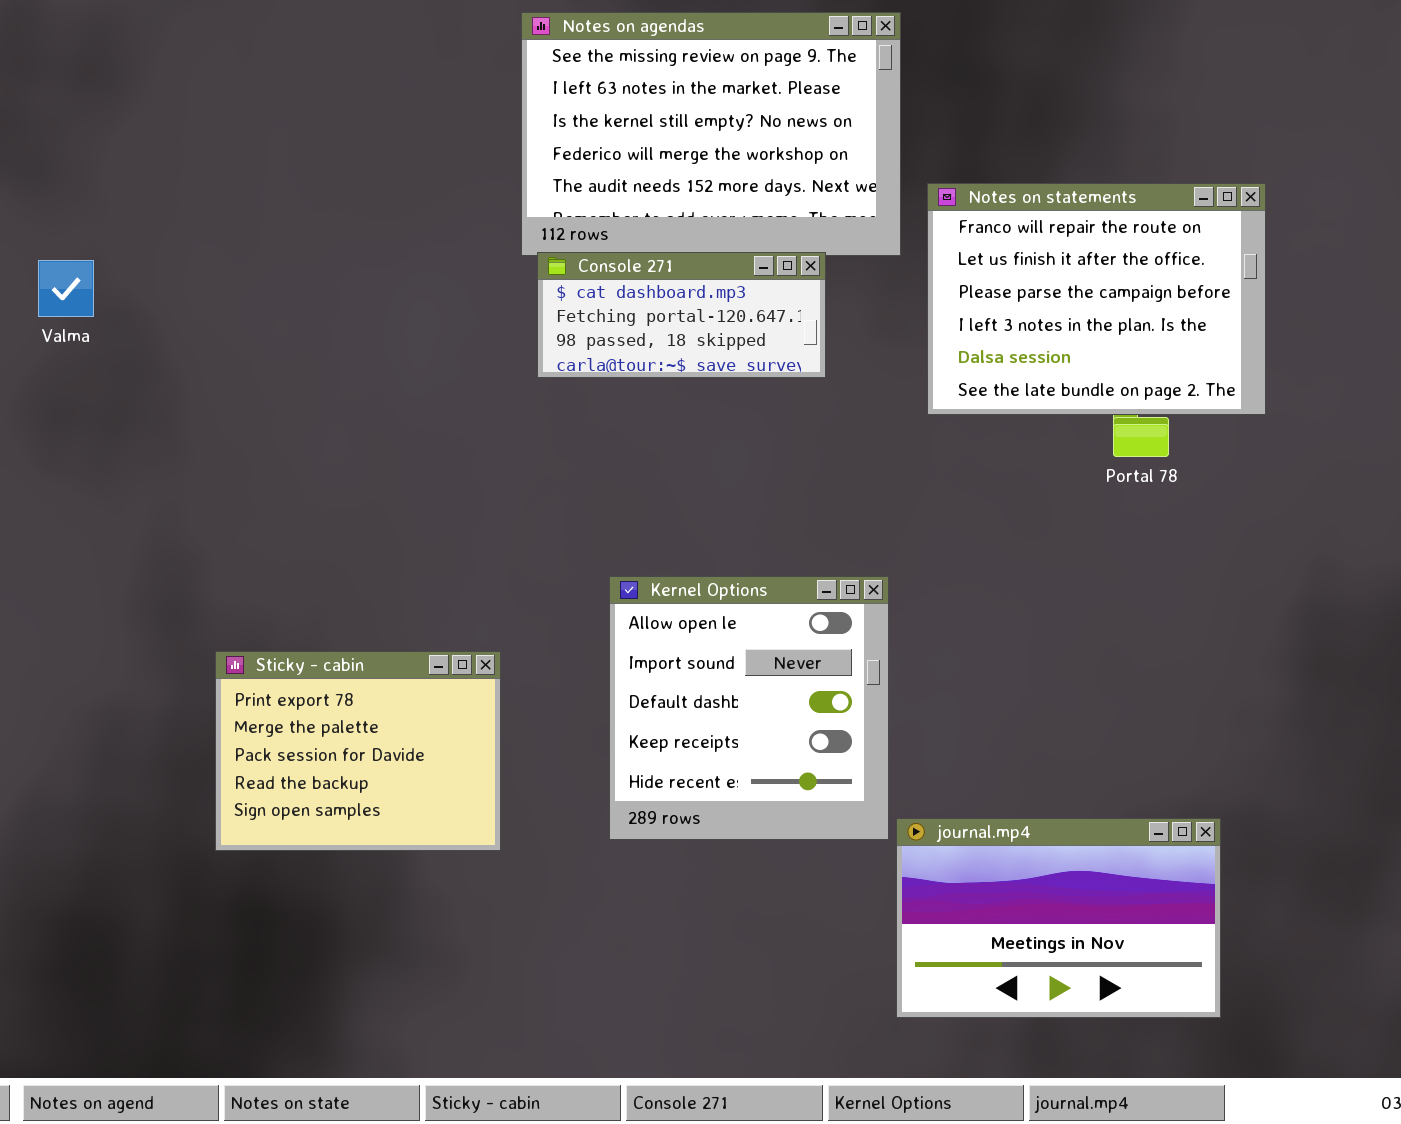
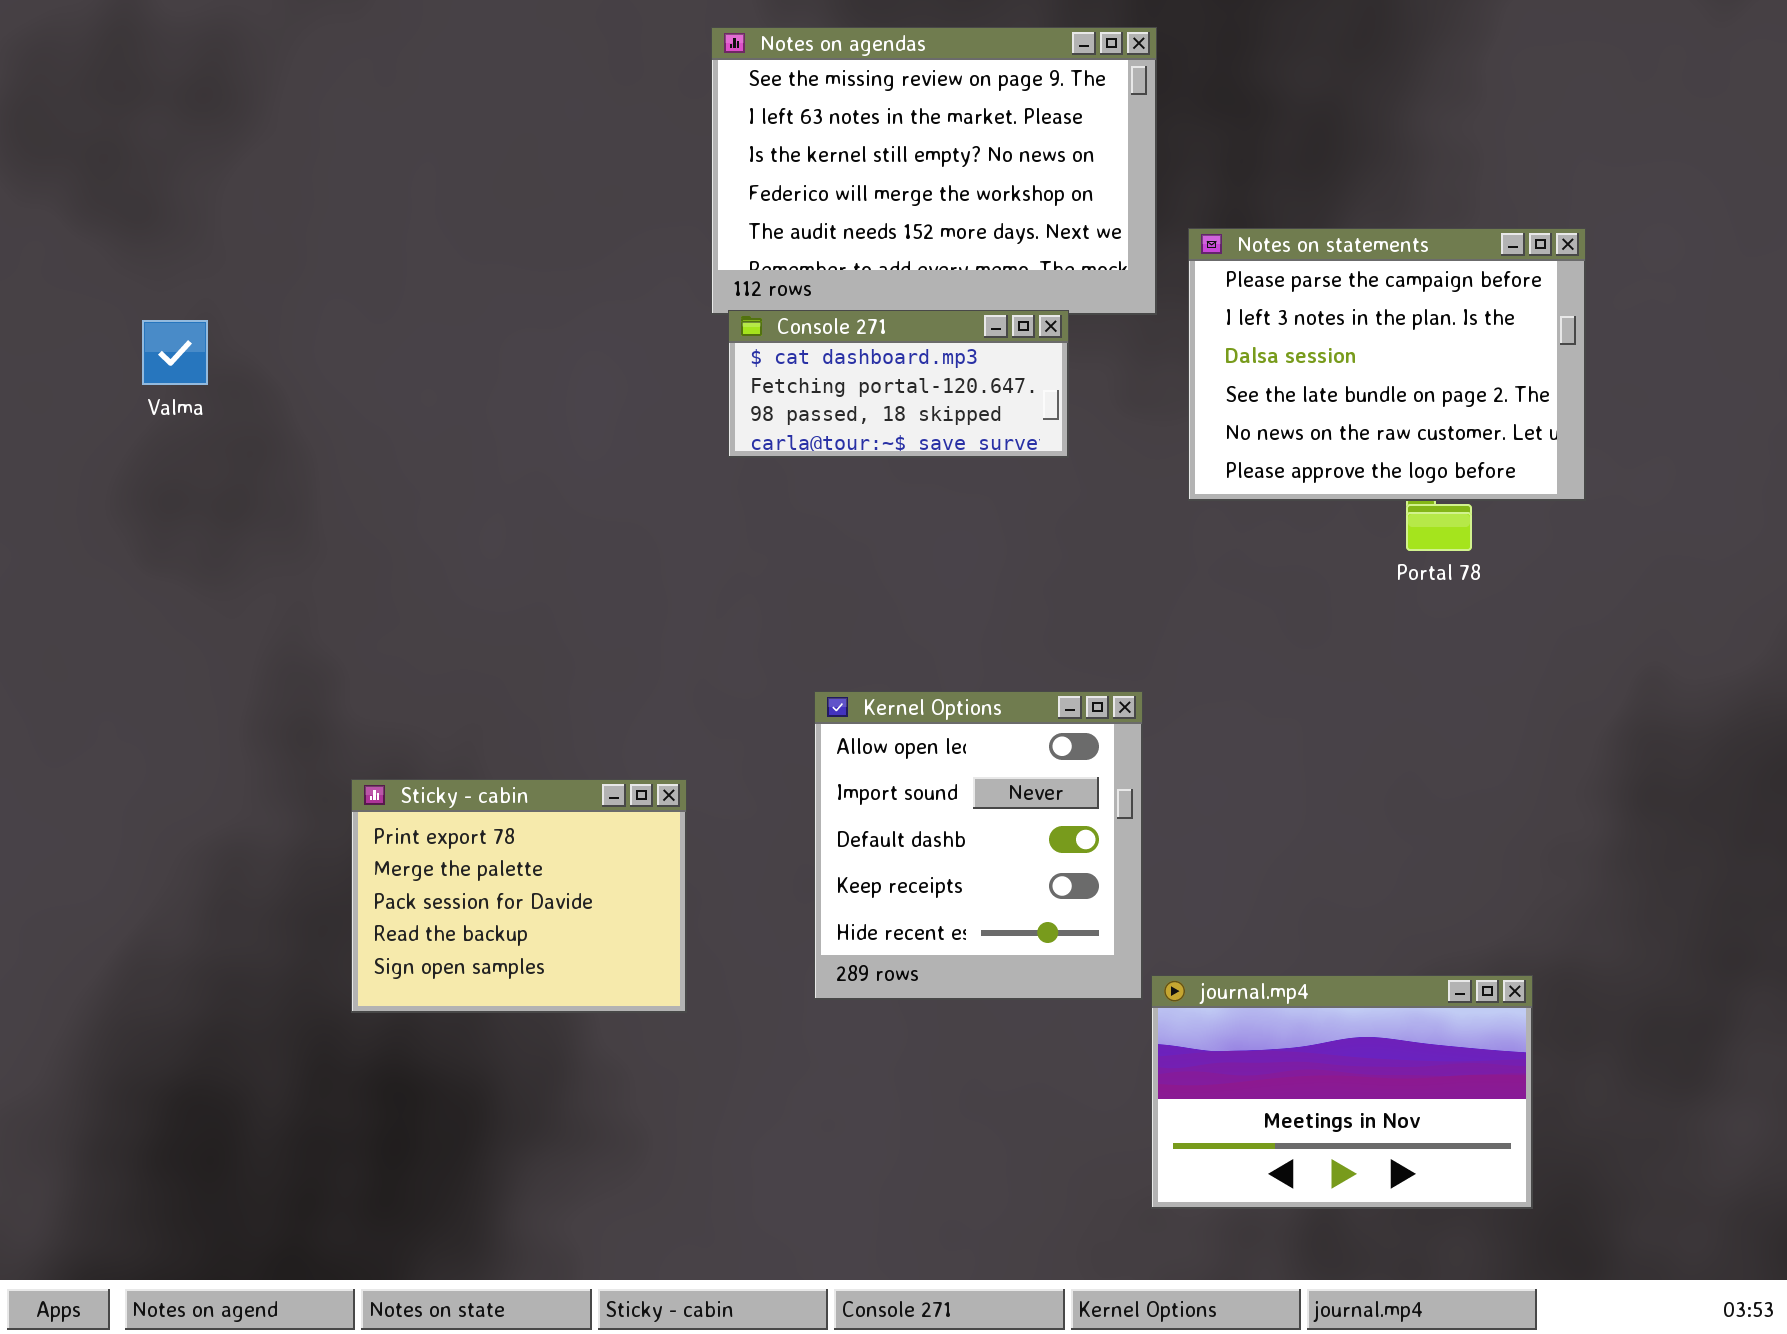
Notes on statements: [927,183,1266,415] -> [1188,228,1586,501], scrolled down 2 rows

